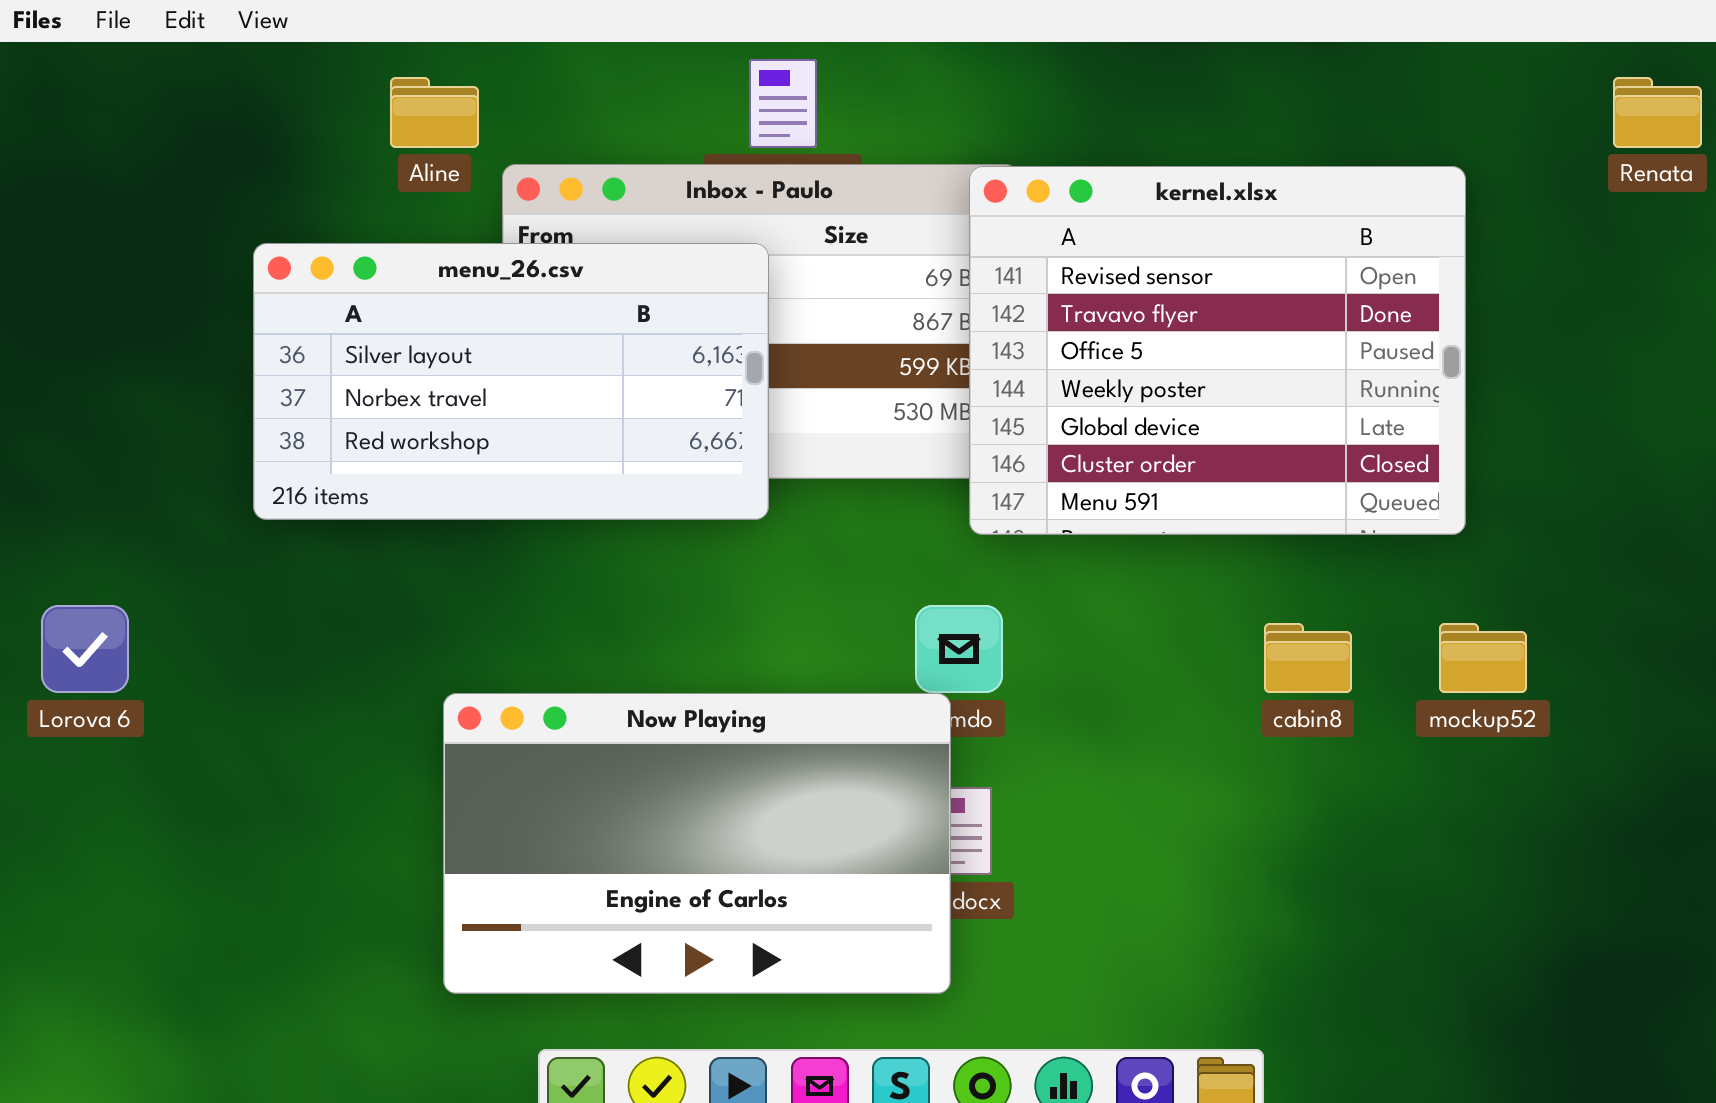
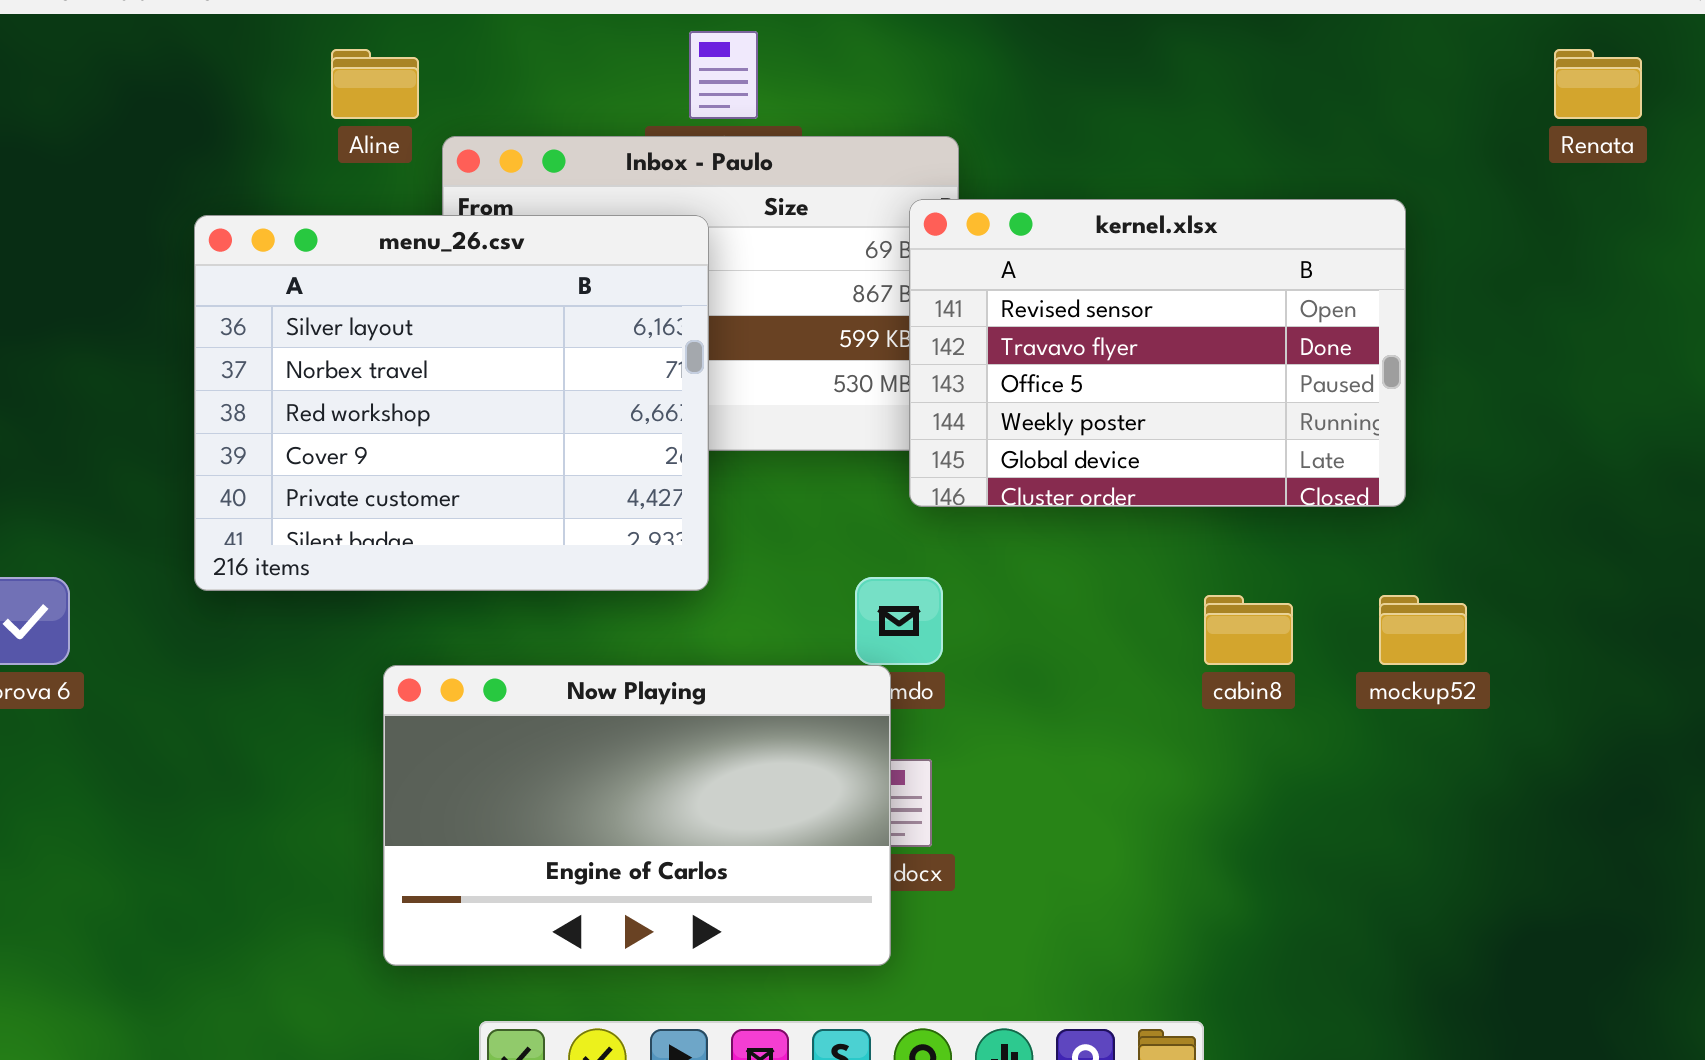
kernel.xlsx: [969,166,1466,535] -> [909,199,1406,507], resized
menu_26.csv: [253,243,769,520] -> [194,215,709,591], resized

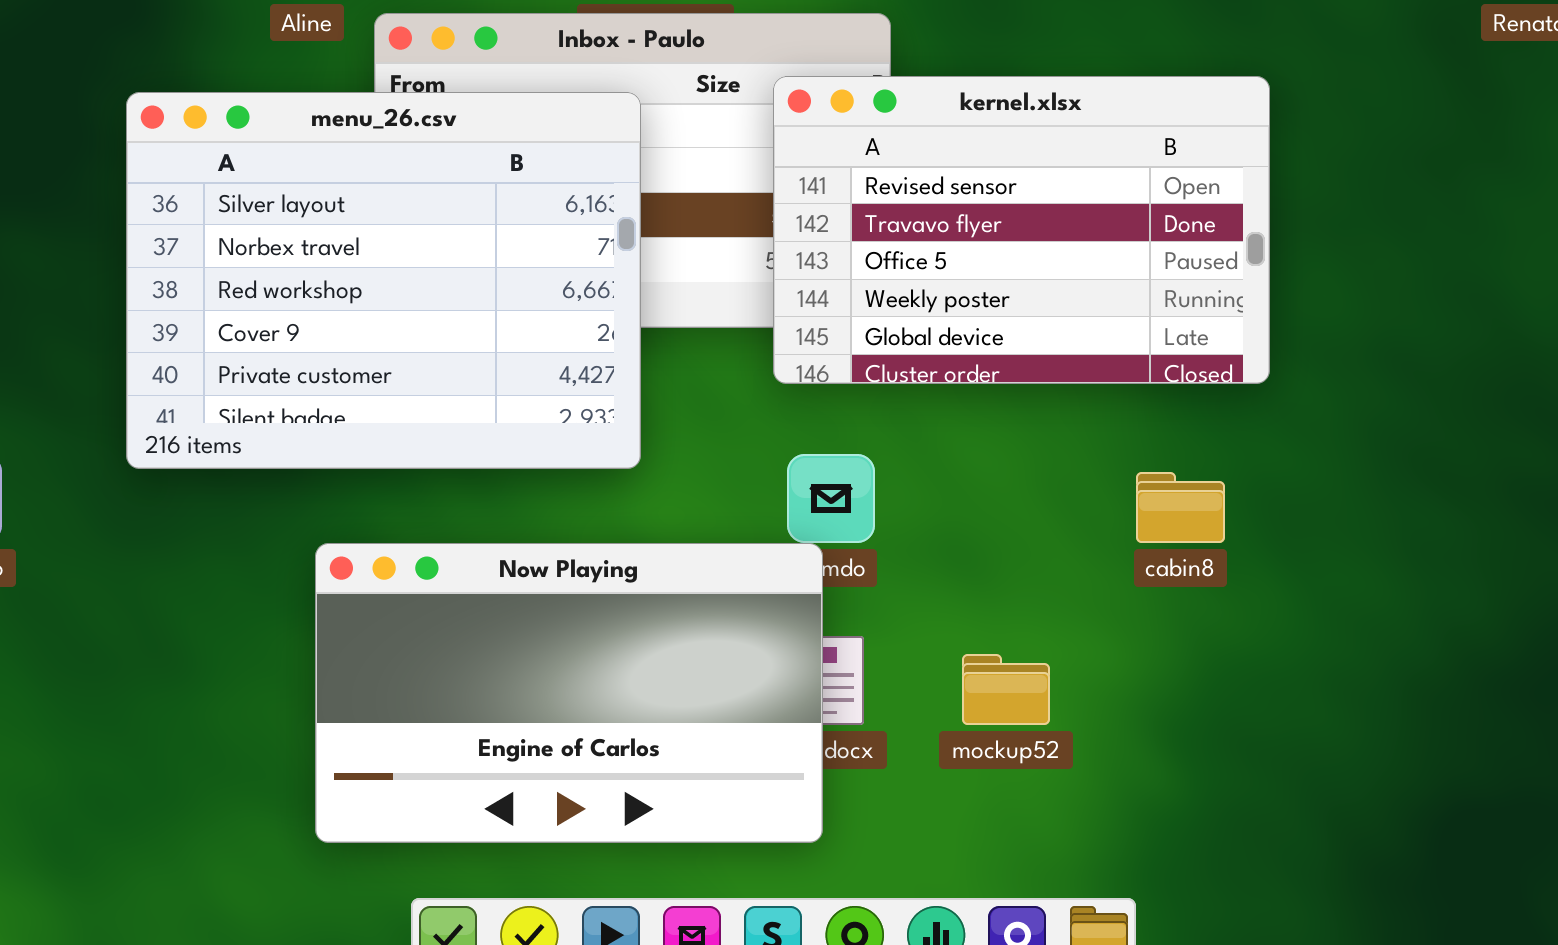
kernel.xlsx: [909,199,1406,507] -> [773,76,1270,384], moved
mockup52: [1379,595,1467,665] -> [962,654,1050,725], moved

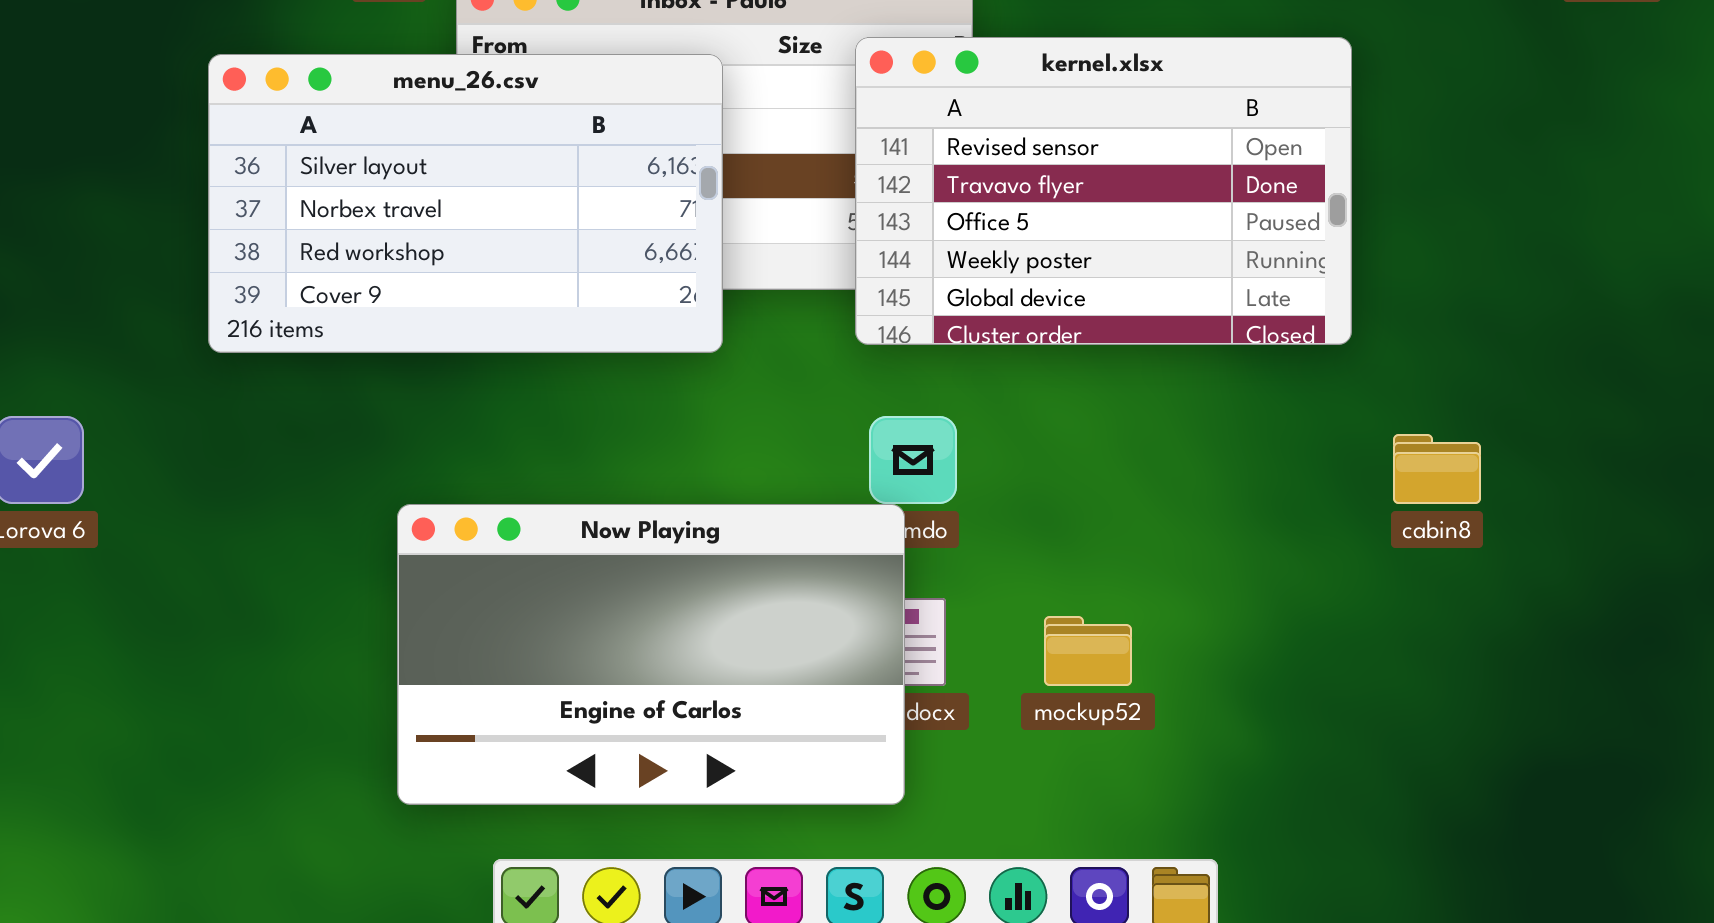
menu_26.csv: [126,92,641,469] -> [208,54,723,353], resized
cabin8: [1136,472,1225,543] -> [1393,434,1481,504], moved

